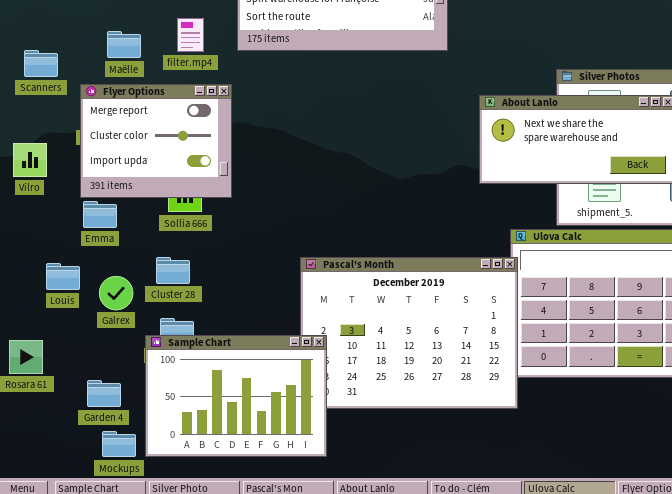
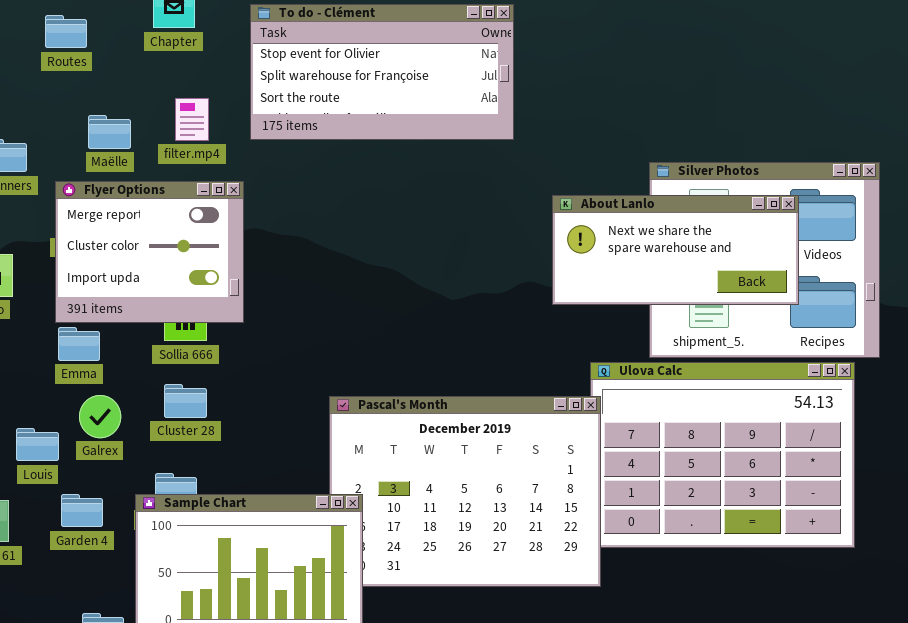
Cluster 28: [156,257,190,284] -> [164,384,207,418], moved
Louis: [46,263,80,290] -> [16,428,59,461], moved
Galrex: [99,276,133,310] -> [79,395,121,438], moved
Garden 4: [87,380,121,407] -> [61,494,103,527], moved

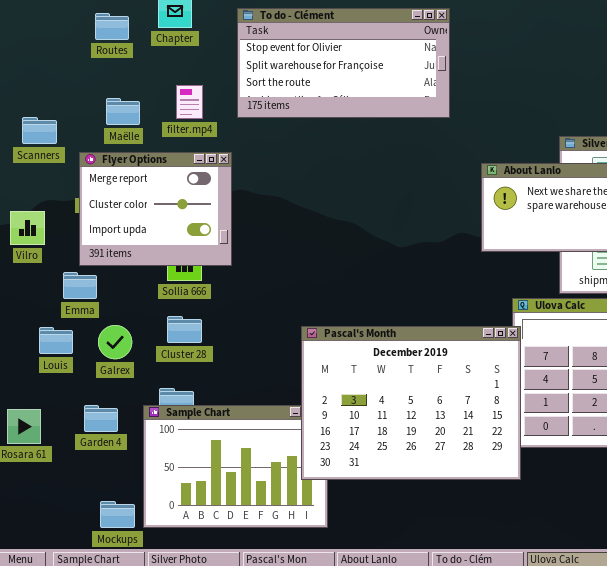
Routes: [45,15,87,48] -> [95,13,129,40], moved
Emma: [58,327,100,361] -> [63,272,97,299], moved
Pascal's Month: [329,396,601,587] -> [301,326,521,480], raised
Louis: [16,428,59,461] -> [39,327,73,354], moved

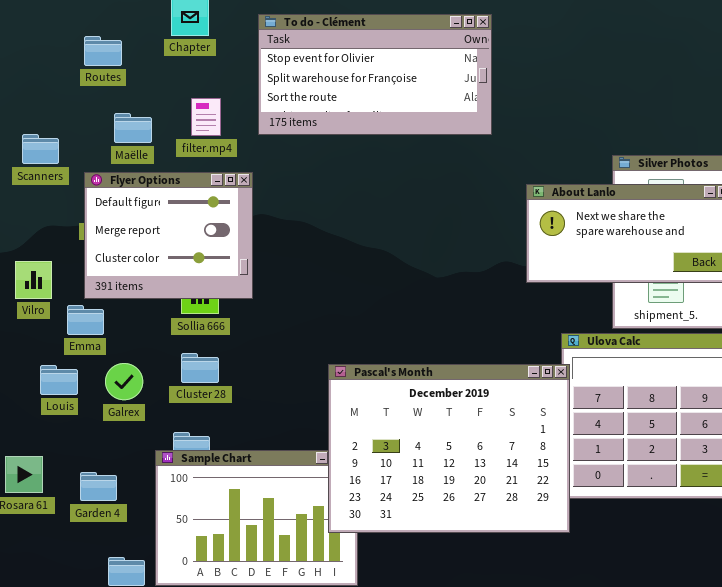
Routes: [95,13,129,40] -> [84,36,122,66], moved
Flyer Options: [79,152,232,266] -> [84,172,253,299], scrolled up 1 row
Vilro: [10,211,45,245] -> [15,261,52,299], moved
Garden 4: [84,405,118,432] -> [80,472,117,501], moved

